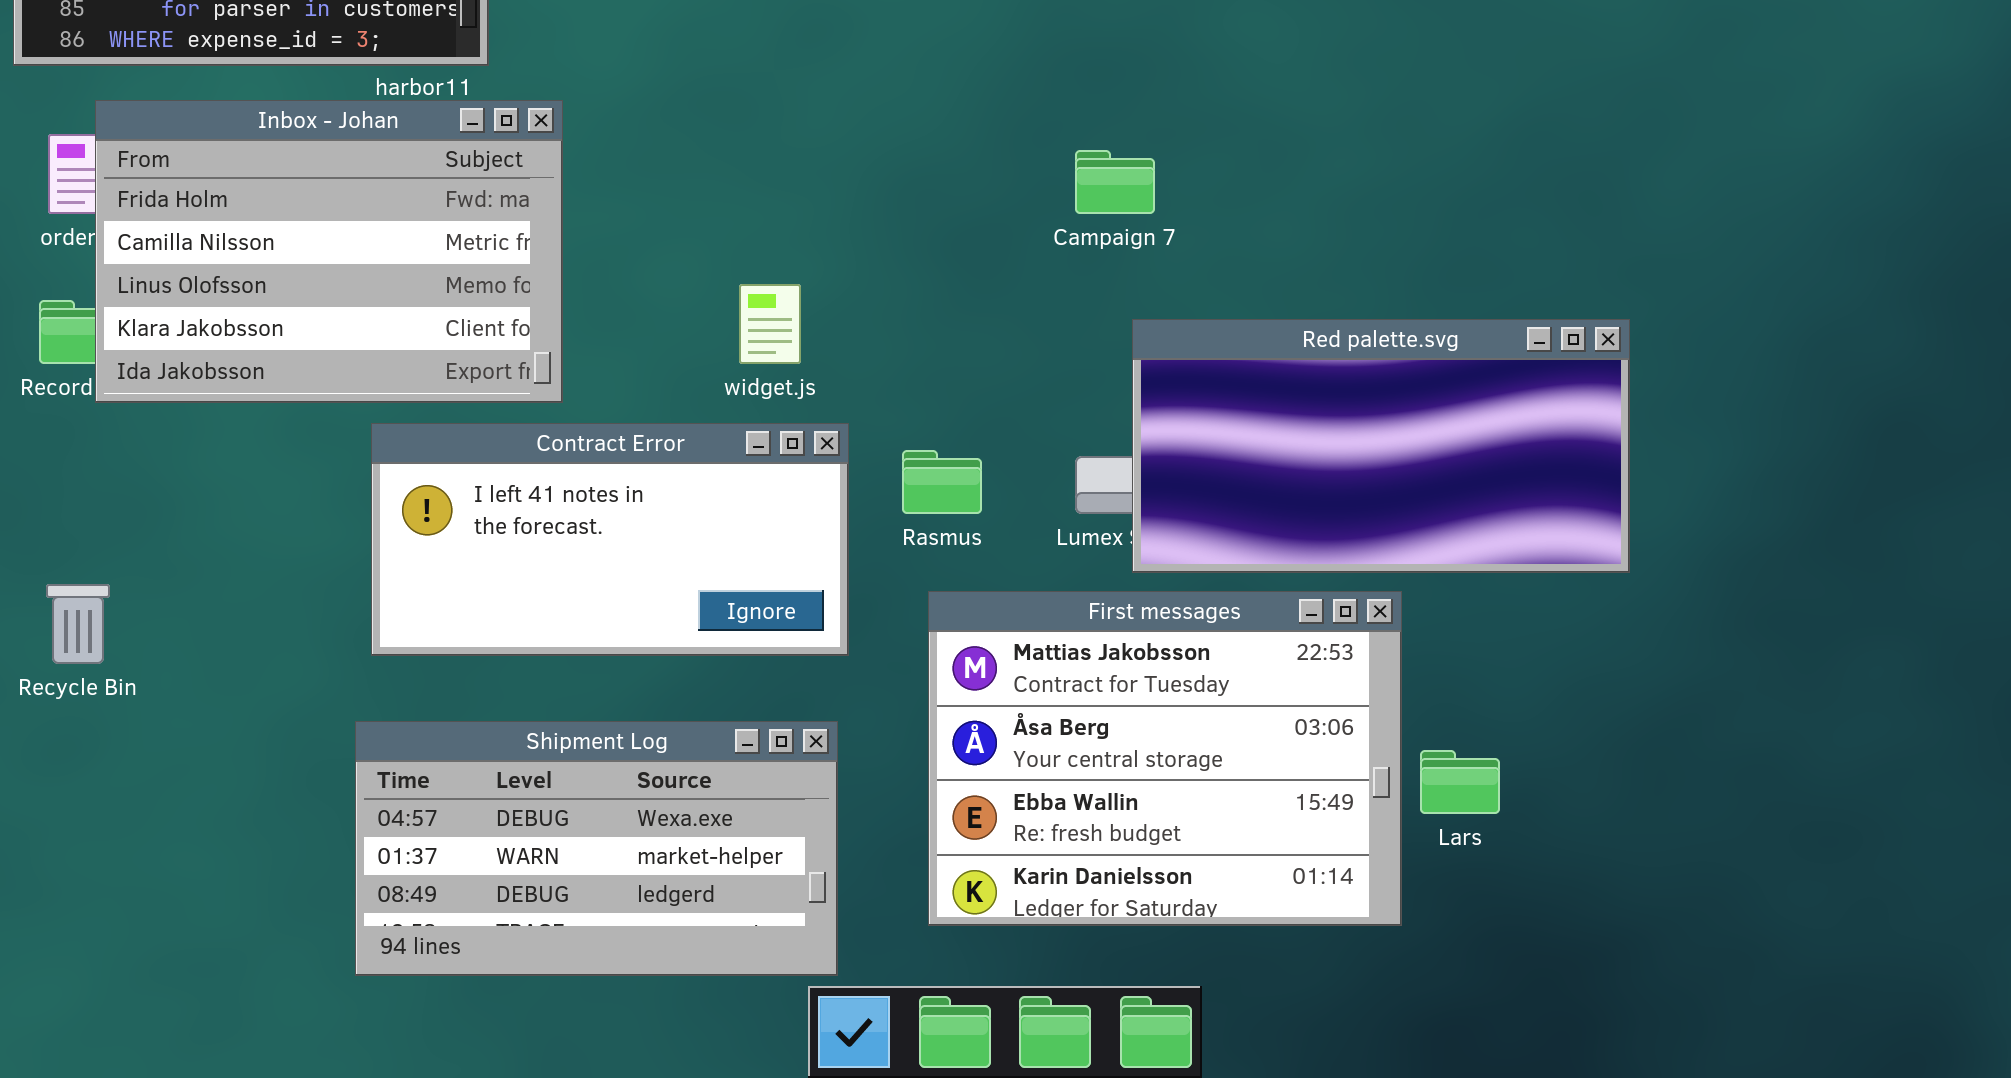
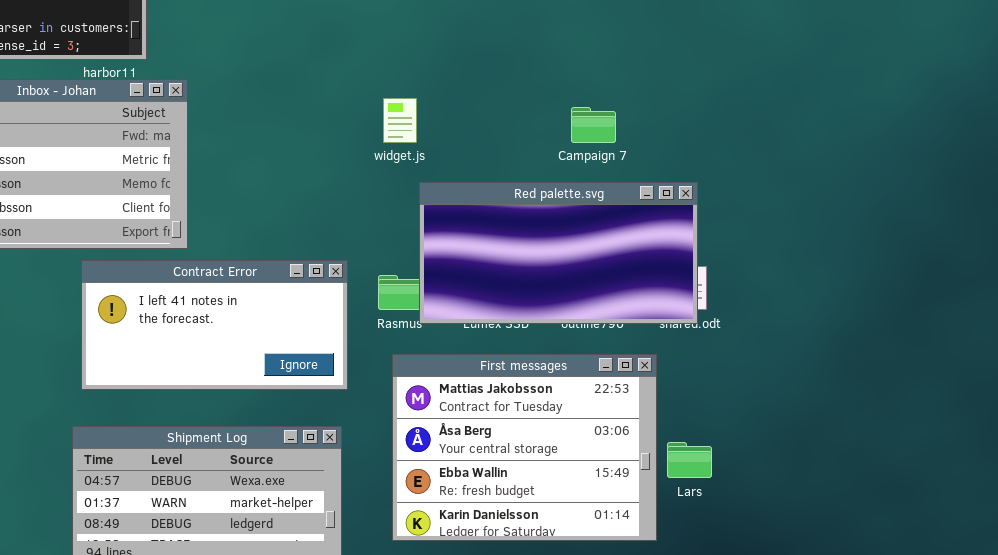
Campaign 7: [1075,150,1155,214] -> [571,107,616,143], moved
widget.js: [739,284,801,364] -> [383,98,417,143], moved
Red palette.svg: [1132,319,1630,573] -> [419,182,698,324], moved

